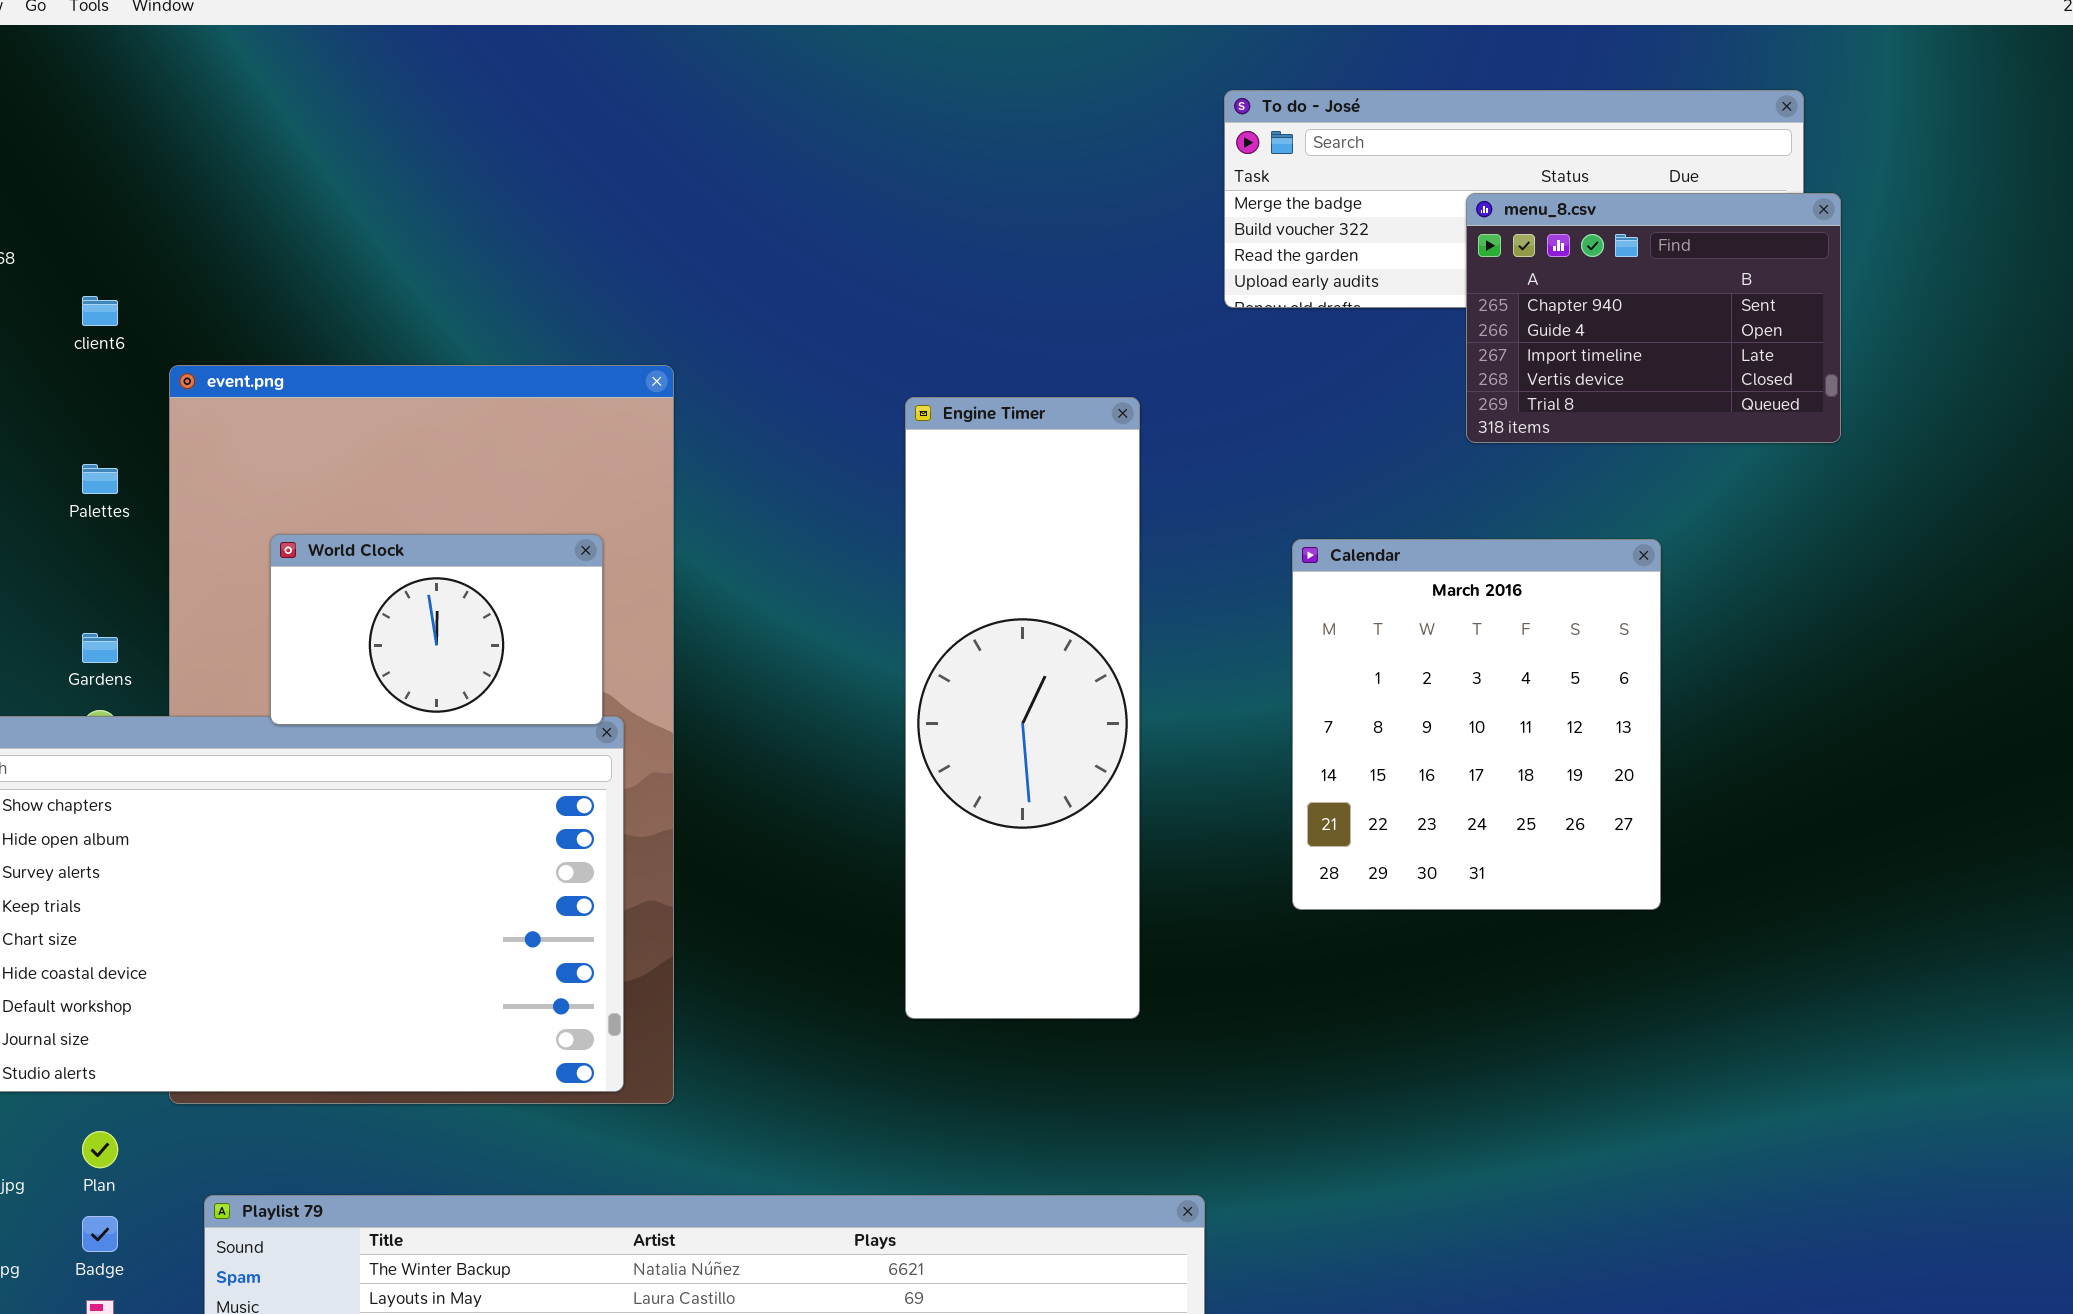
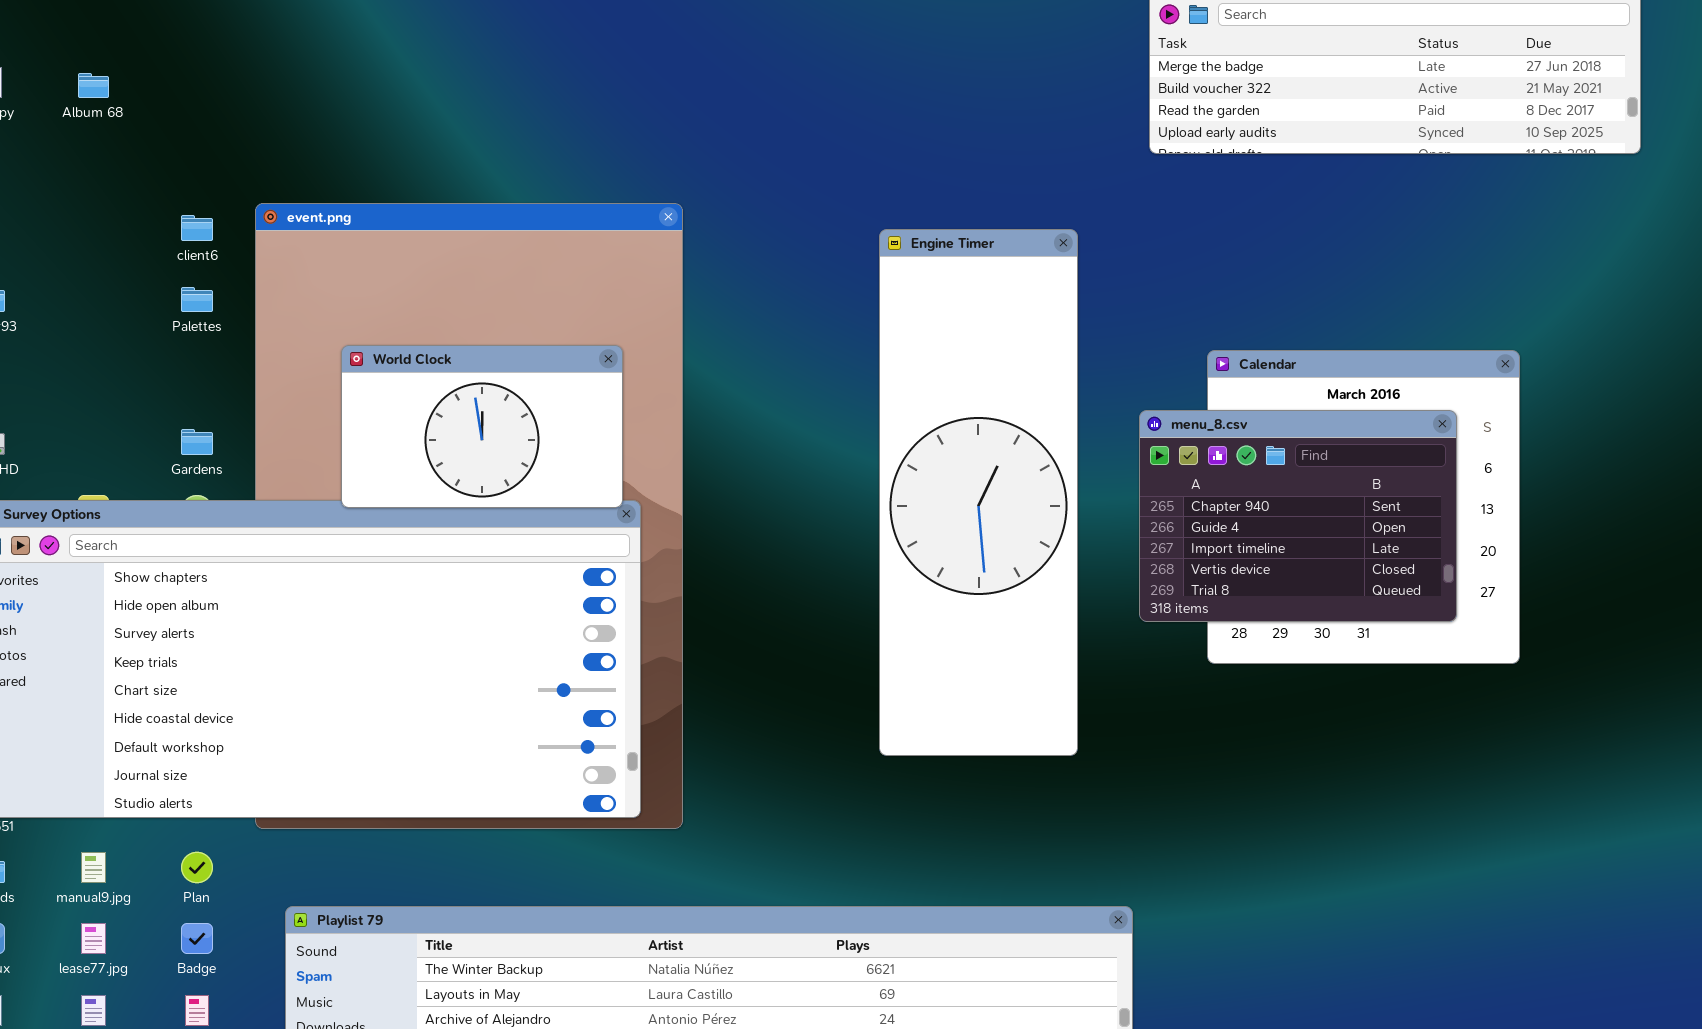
menu_8.csv: [1466,193,1841,443] -> [1139,410,1457,622], moved
client6: [82,296,118,326] -> [181,215,213,241], moved

